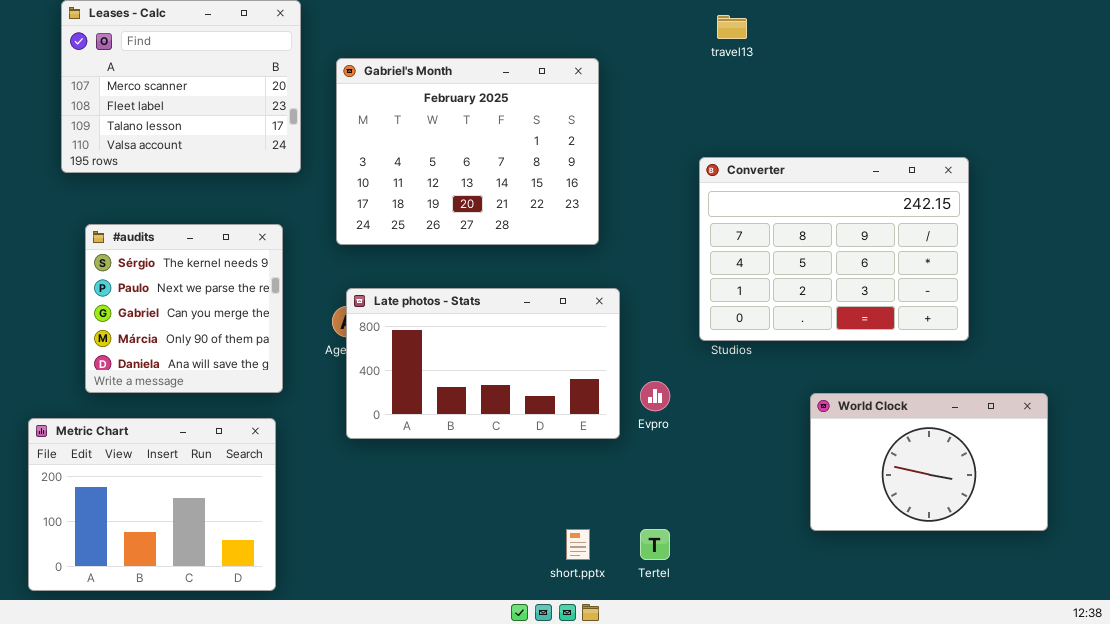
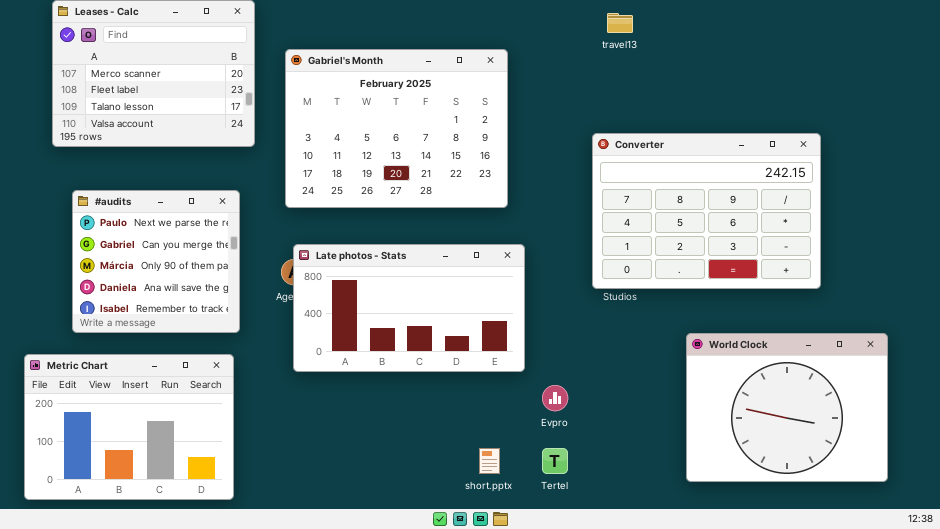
#audits: [85,224,283,393] -> [72,190,240,333], scrolled down 1 row
Evpro: [640,381,670,411] -> [542,385,568,411], moved
World Clock: [810,393,1048,531] -> [686,333,888,482], resized

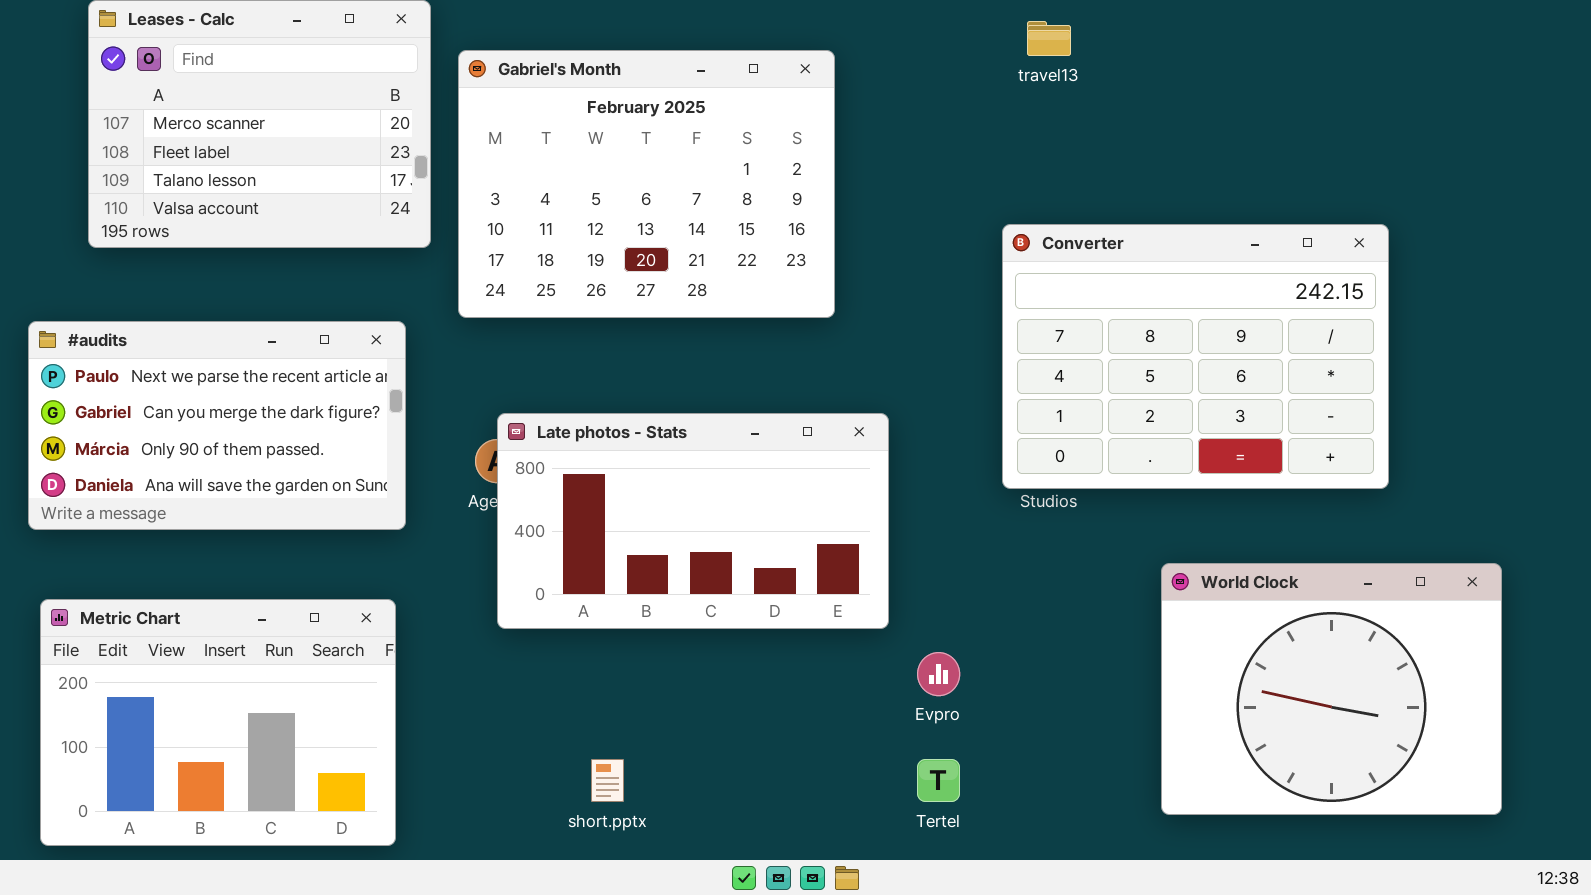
Gabriel's Month: [285,49,508,208] -> [458,50,835,318], moved
#audits: [72,190,240,333] -> [28,321,406,530], resized
short.pptx: [479,448,500,474] -> [591,759,624,802], moved

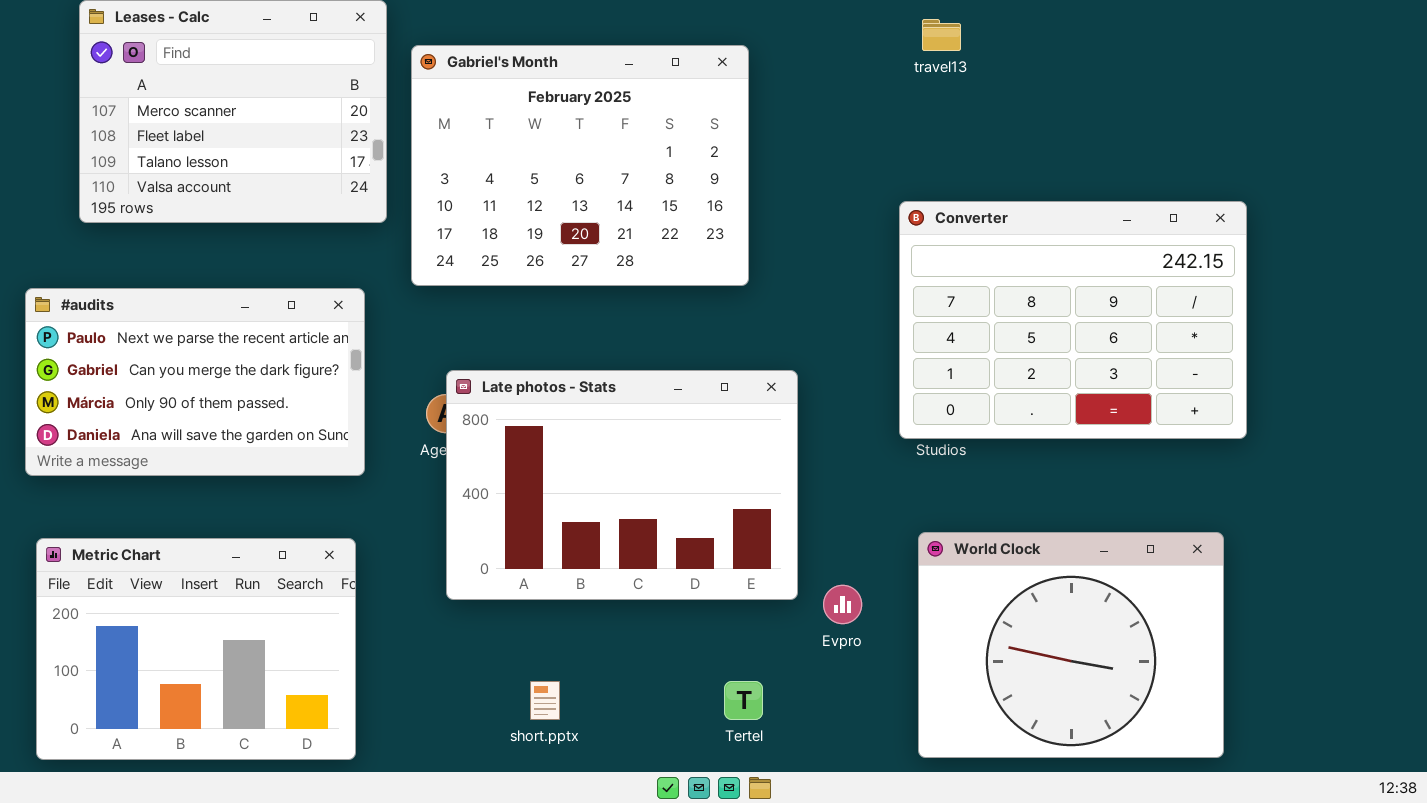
Late photos - Stats: [497,413,889,629] -> [446,370,798,600], resized
World Clock: [1161,563,1502,815] -> [918,532,1224,758], moved
Tertel: [917,759,960,802] -> [724,681,763,720], moved

